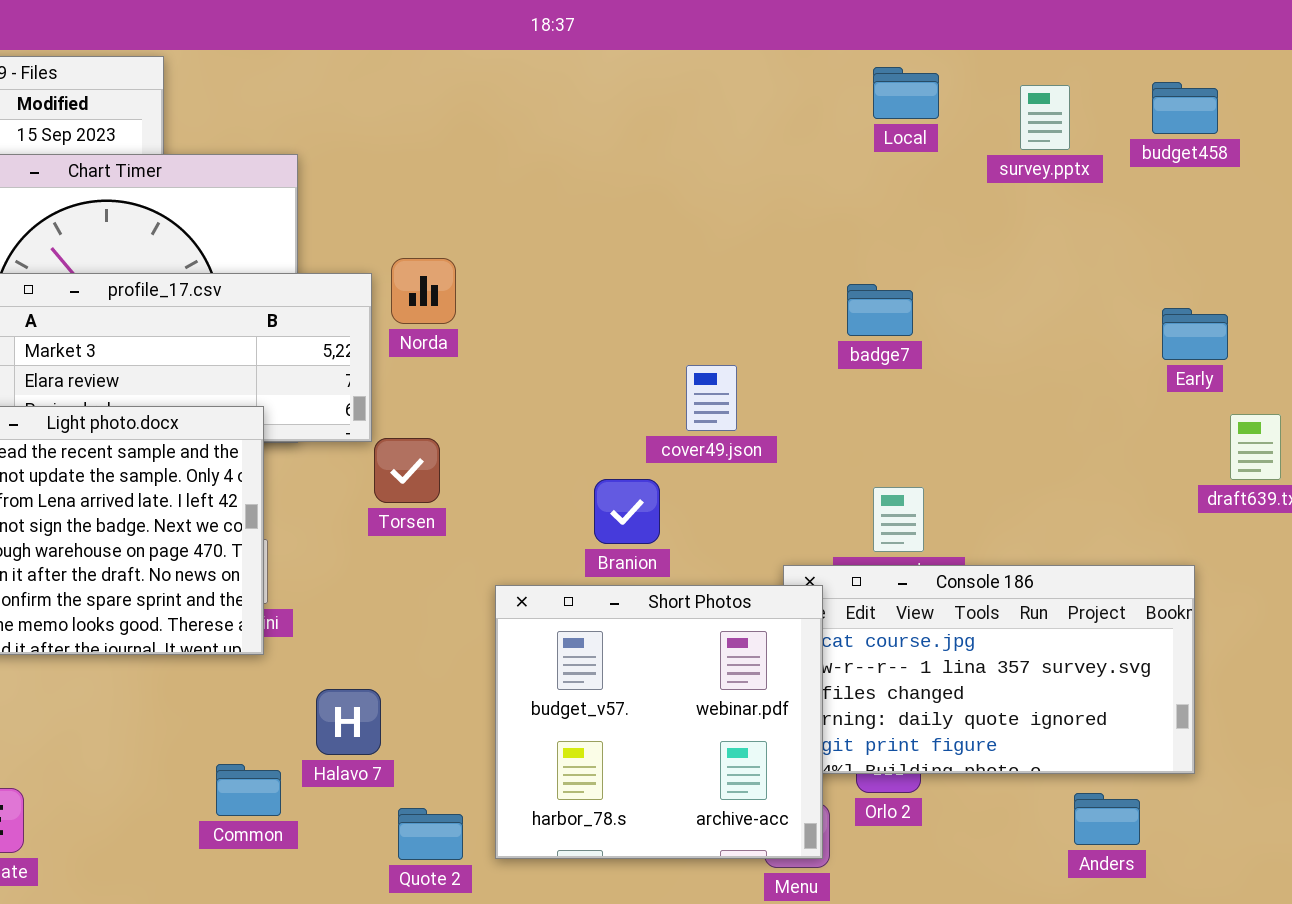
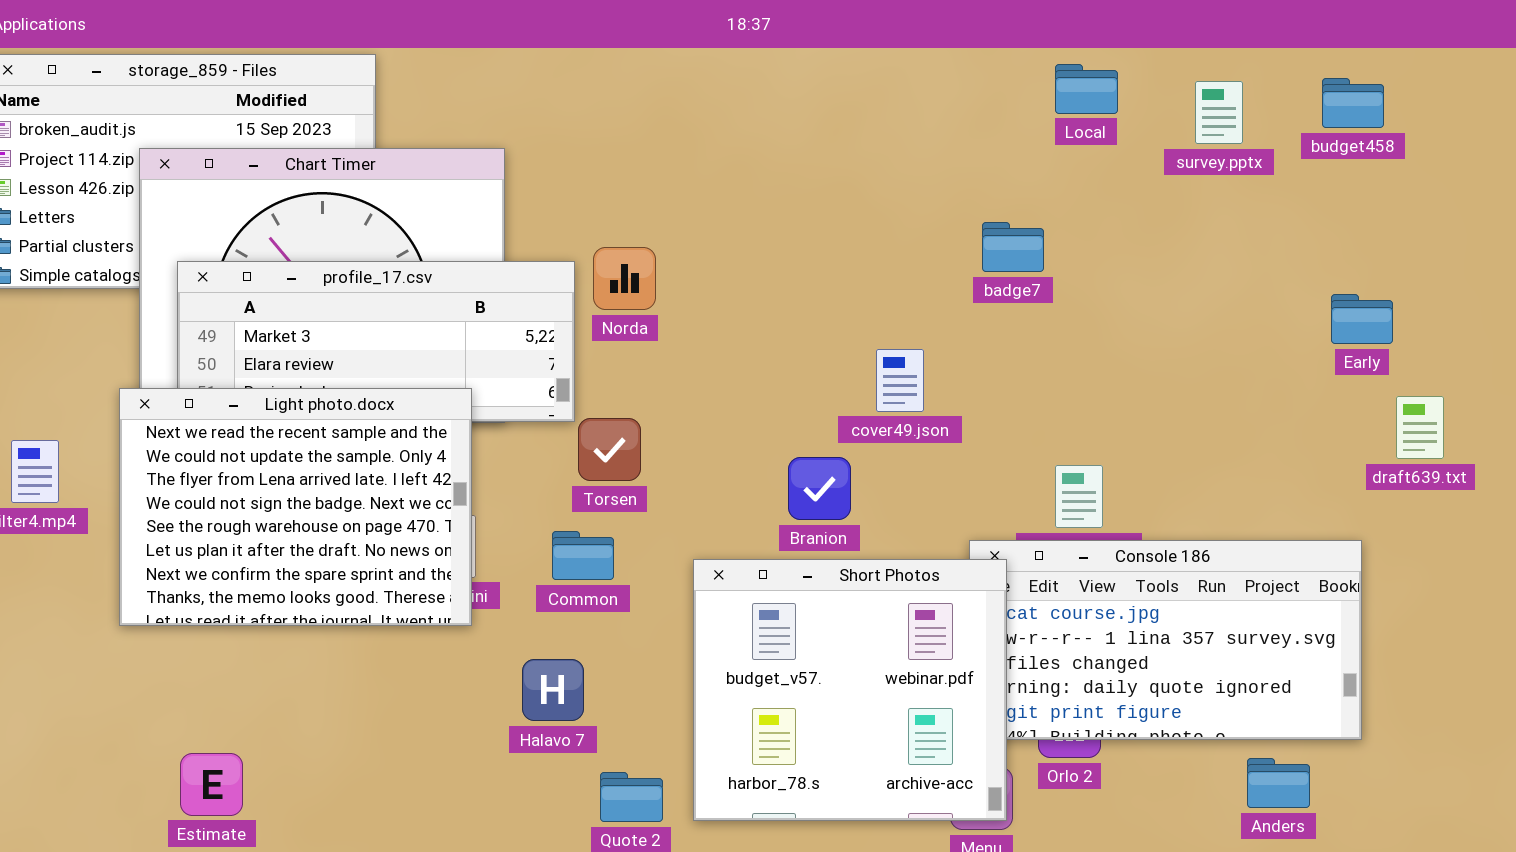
badge7: [847,284,913,336] -> [982,222,1044,272], moved
Common: [216,764,281,816] -> [552,531,614,580], moved

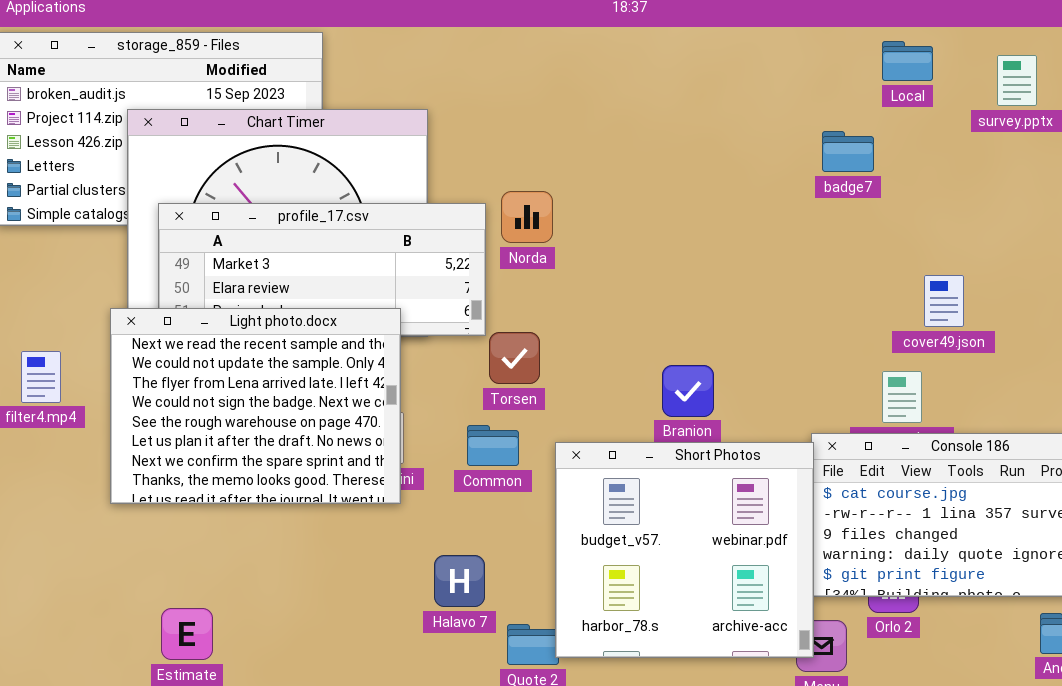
badge7: [982,222,1044,272] -> [822,131,874,172], moved
cover49.json: [876,349,924,412] -> [924,275,964,327], moved
Short Photos: [693,559,1007,821] -> [555,442,814,658], moved
Halavo 7: [522,659,584,721] -> [434,555,485,607], moved

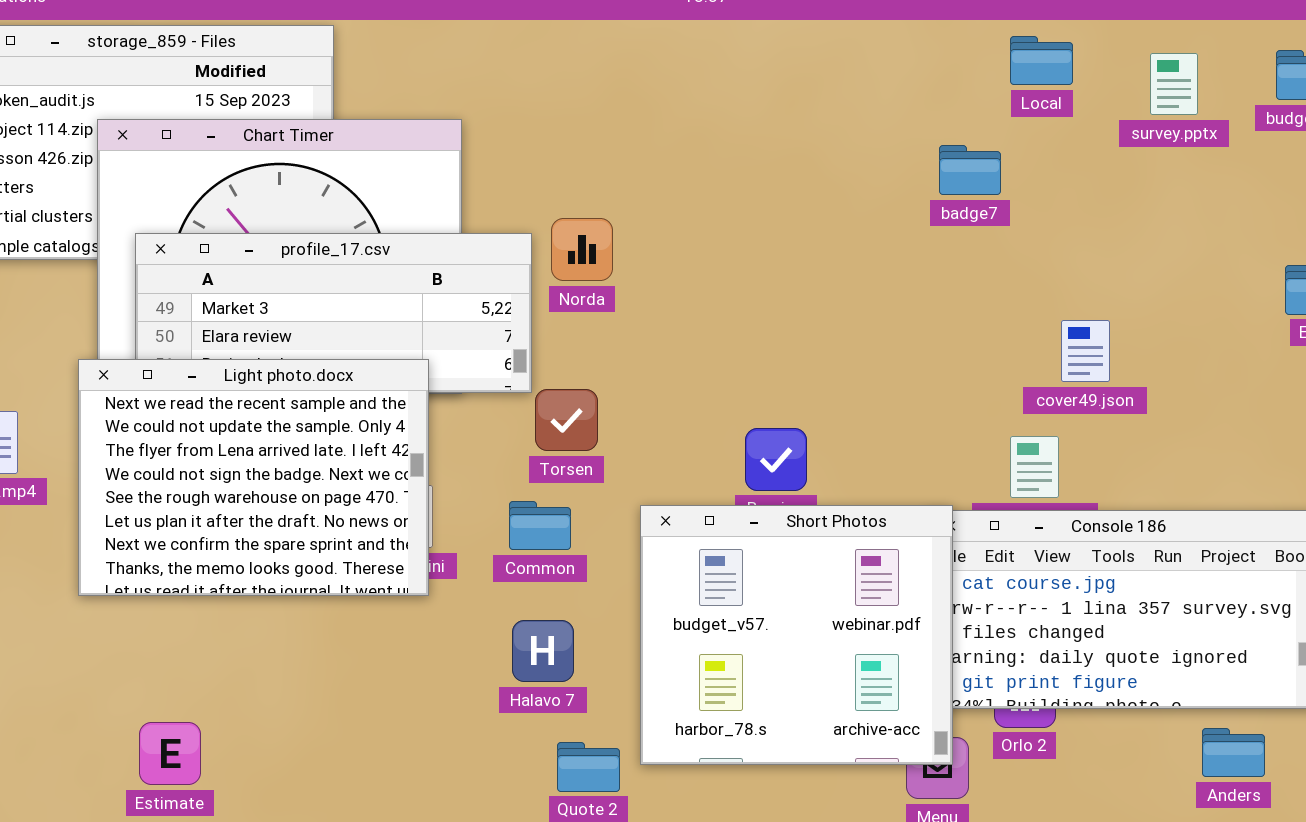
Short Photos: [555,442,814,658] -> [640,505,953,765], moved
Halavo 7: [434,555,485,607] -> [512,620,574,682], moved

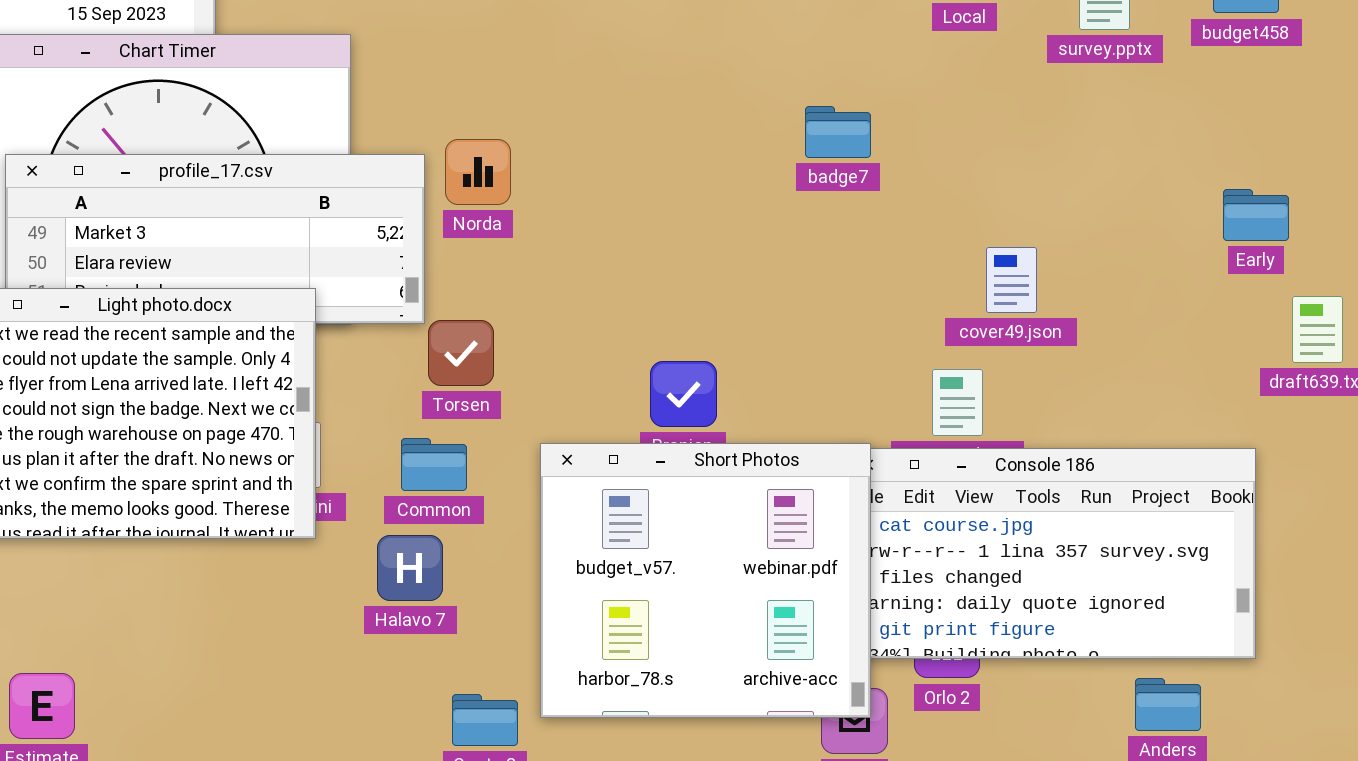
badge7: [939,145,1001,195] -> [805,106,871,158], moved
Halavo 7: [512,620,574,682] -> [377,535,443,601], moved

